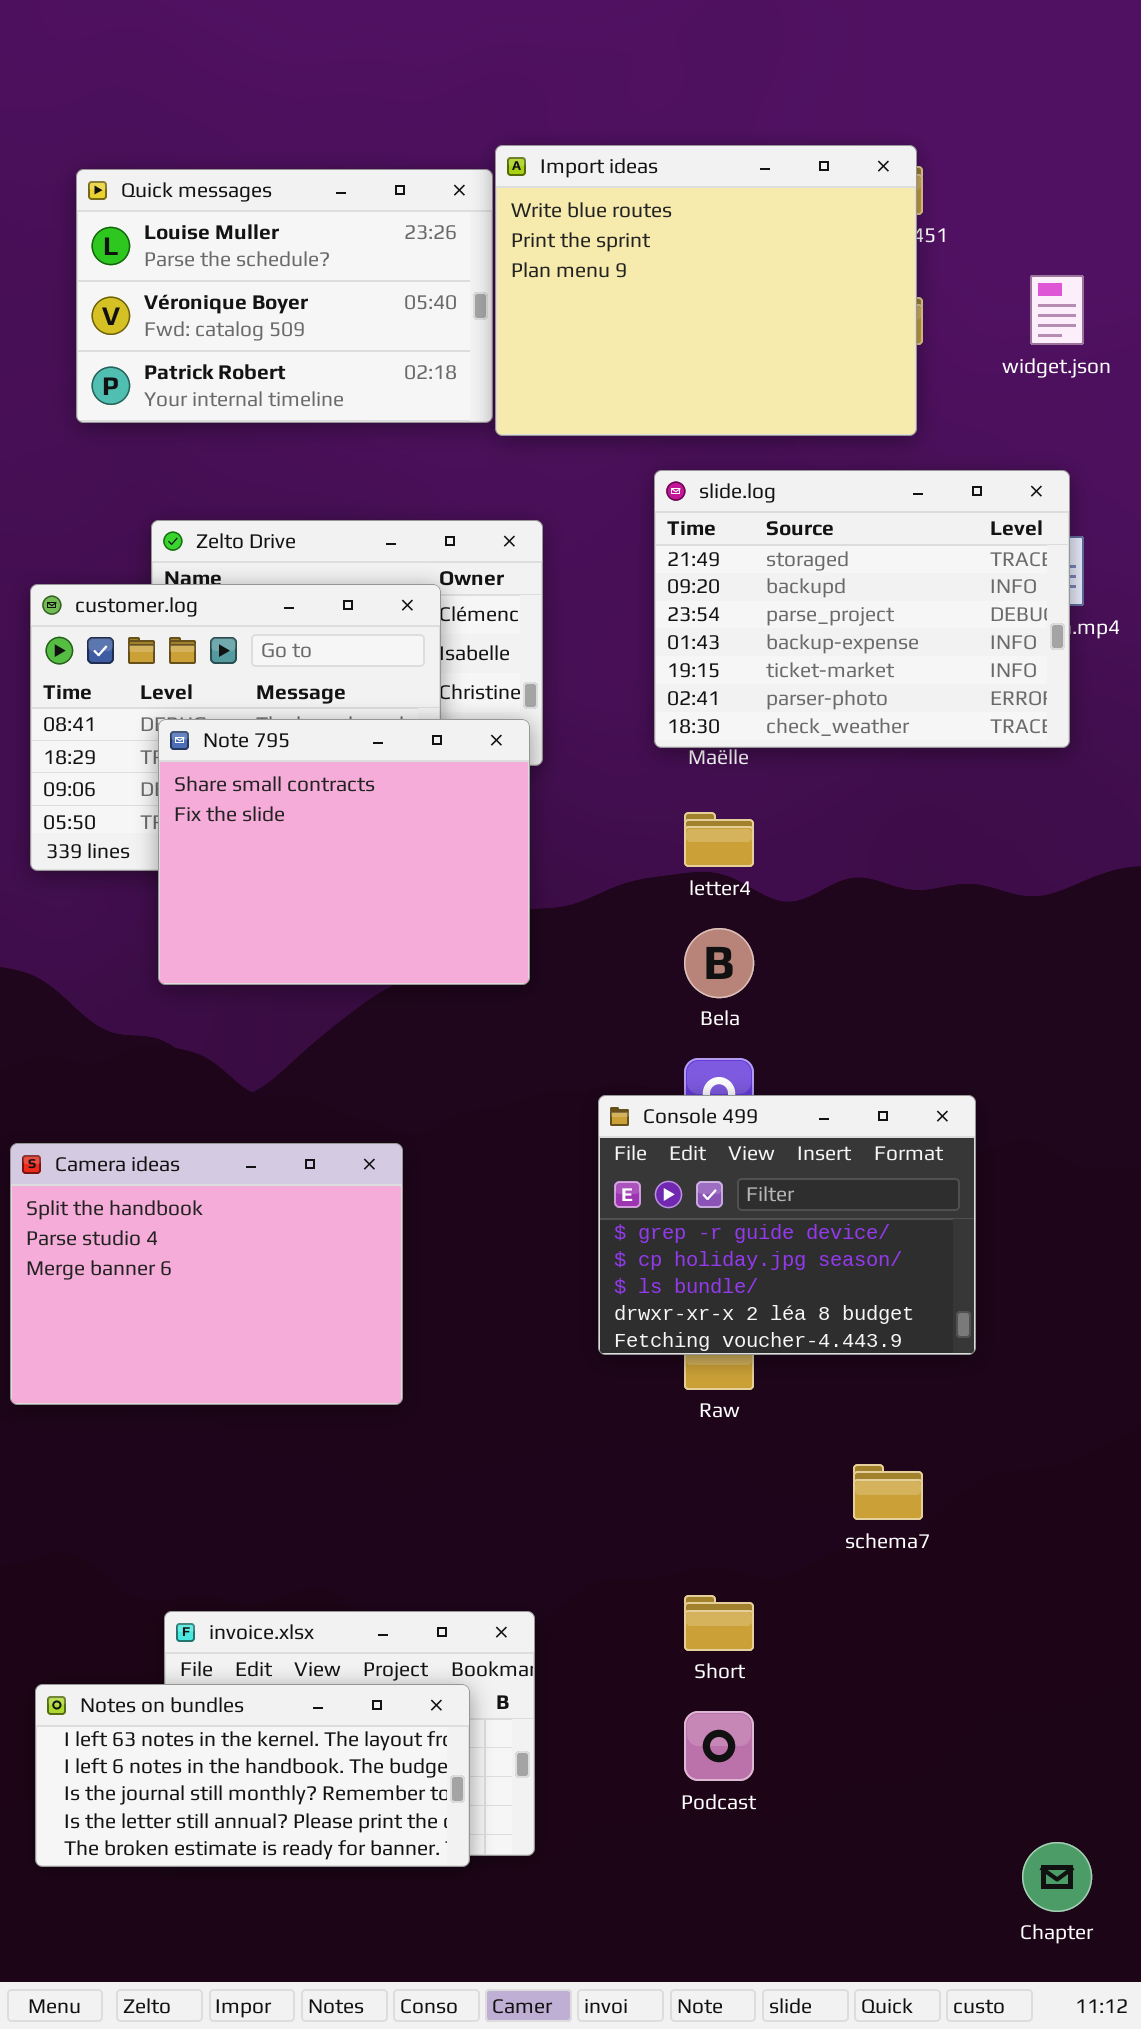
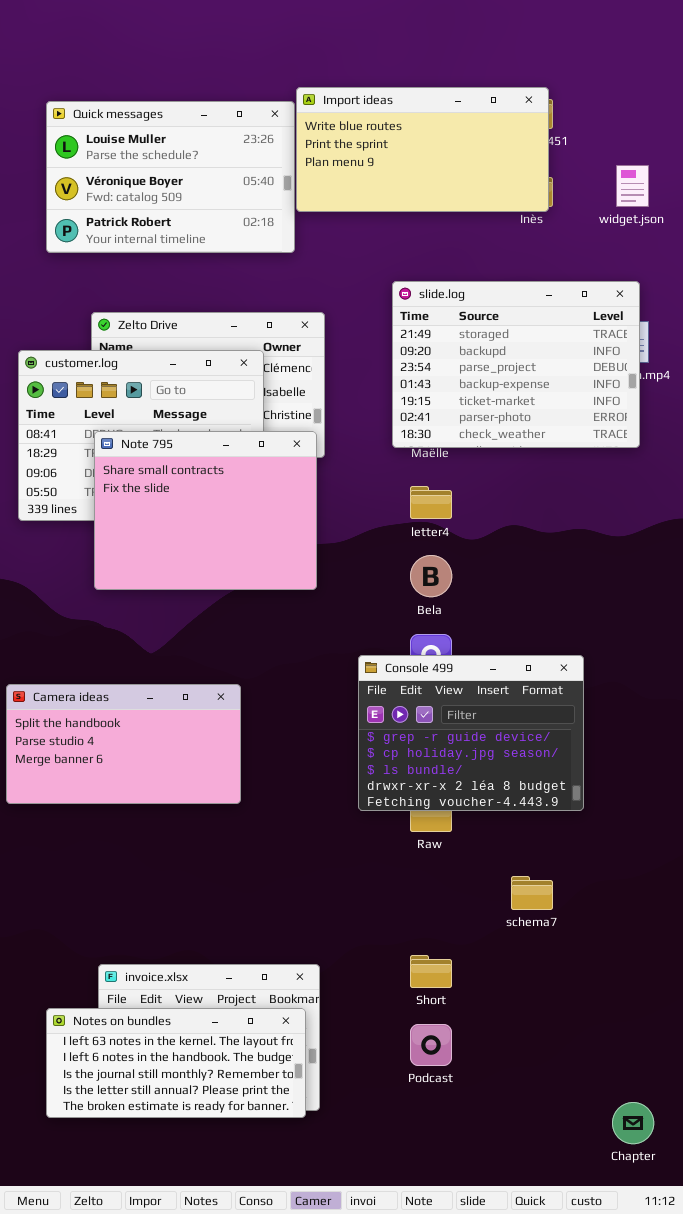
Import ideas: [495,145,917,436] -> [296,87,549,212], resized
Camera ideas: [10,1143,403,1405] -> [6,684,241,804], resized
Notes on bundles: [35,1684,470,1867] -> [46,1008,306,1118], moved

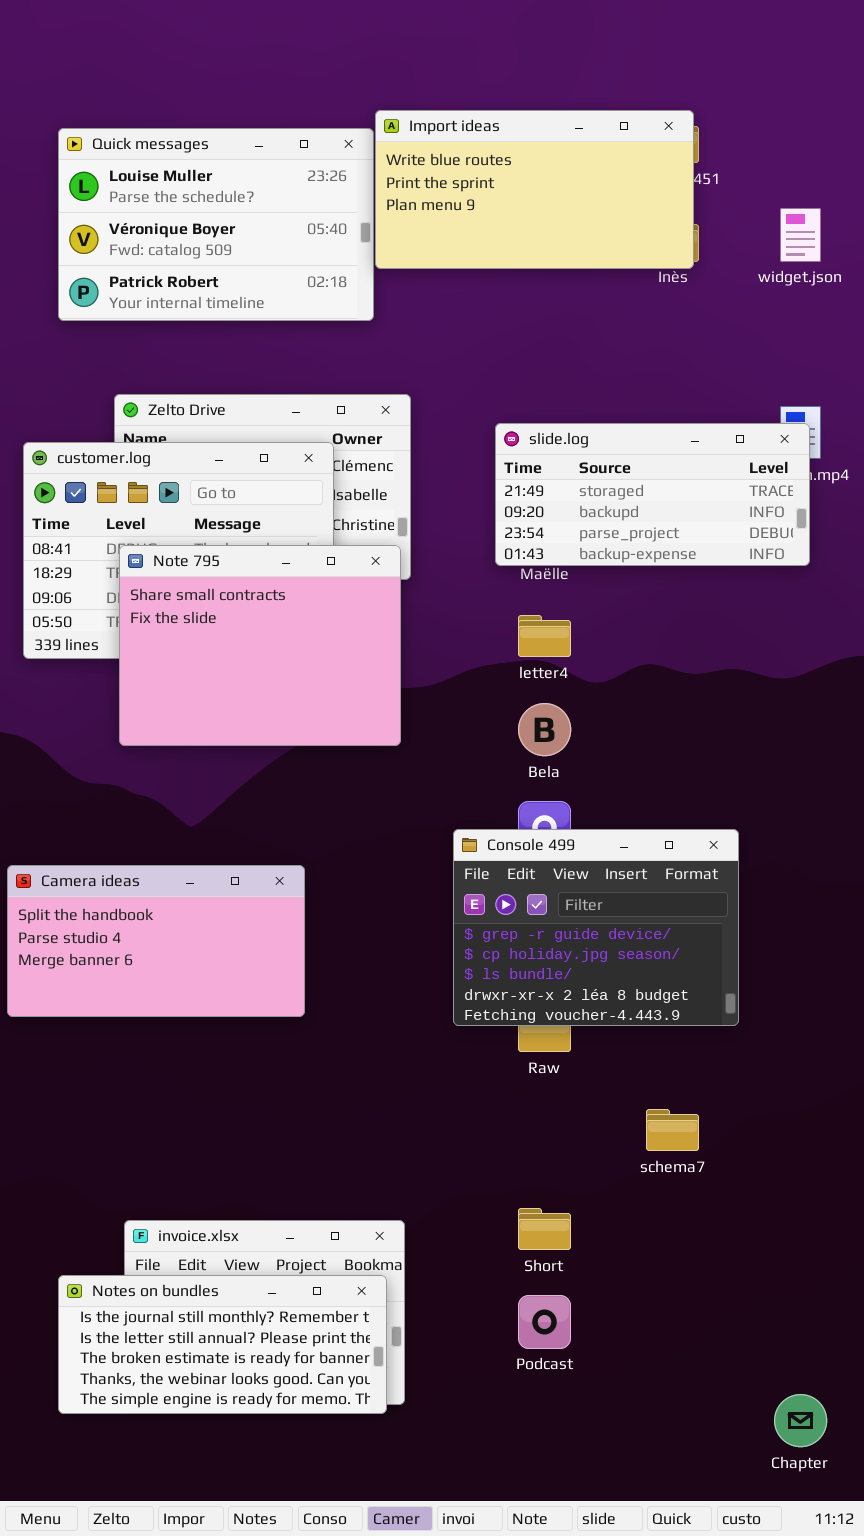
slide.log: [392,281,640,448] -> [495,423,810,566], resized
Notes on bundles: [46,1008,306,1118] -> [58,1275,387,1414], scrolled down 2 rows

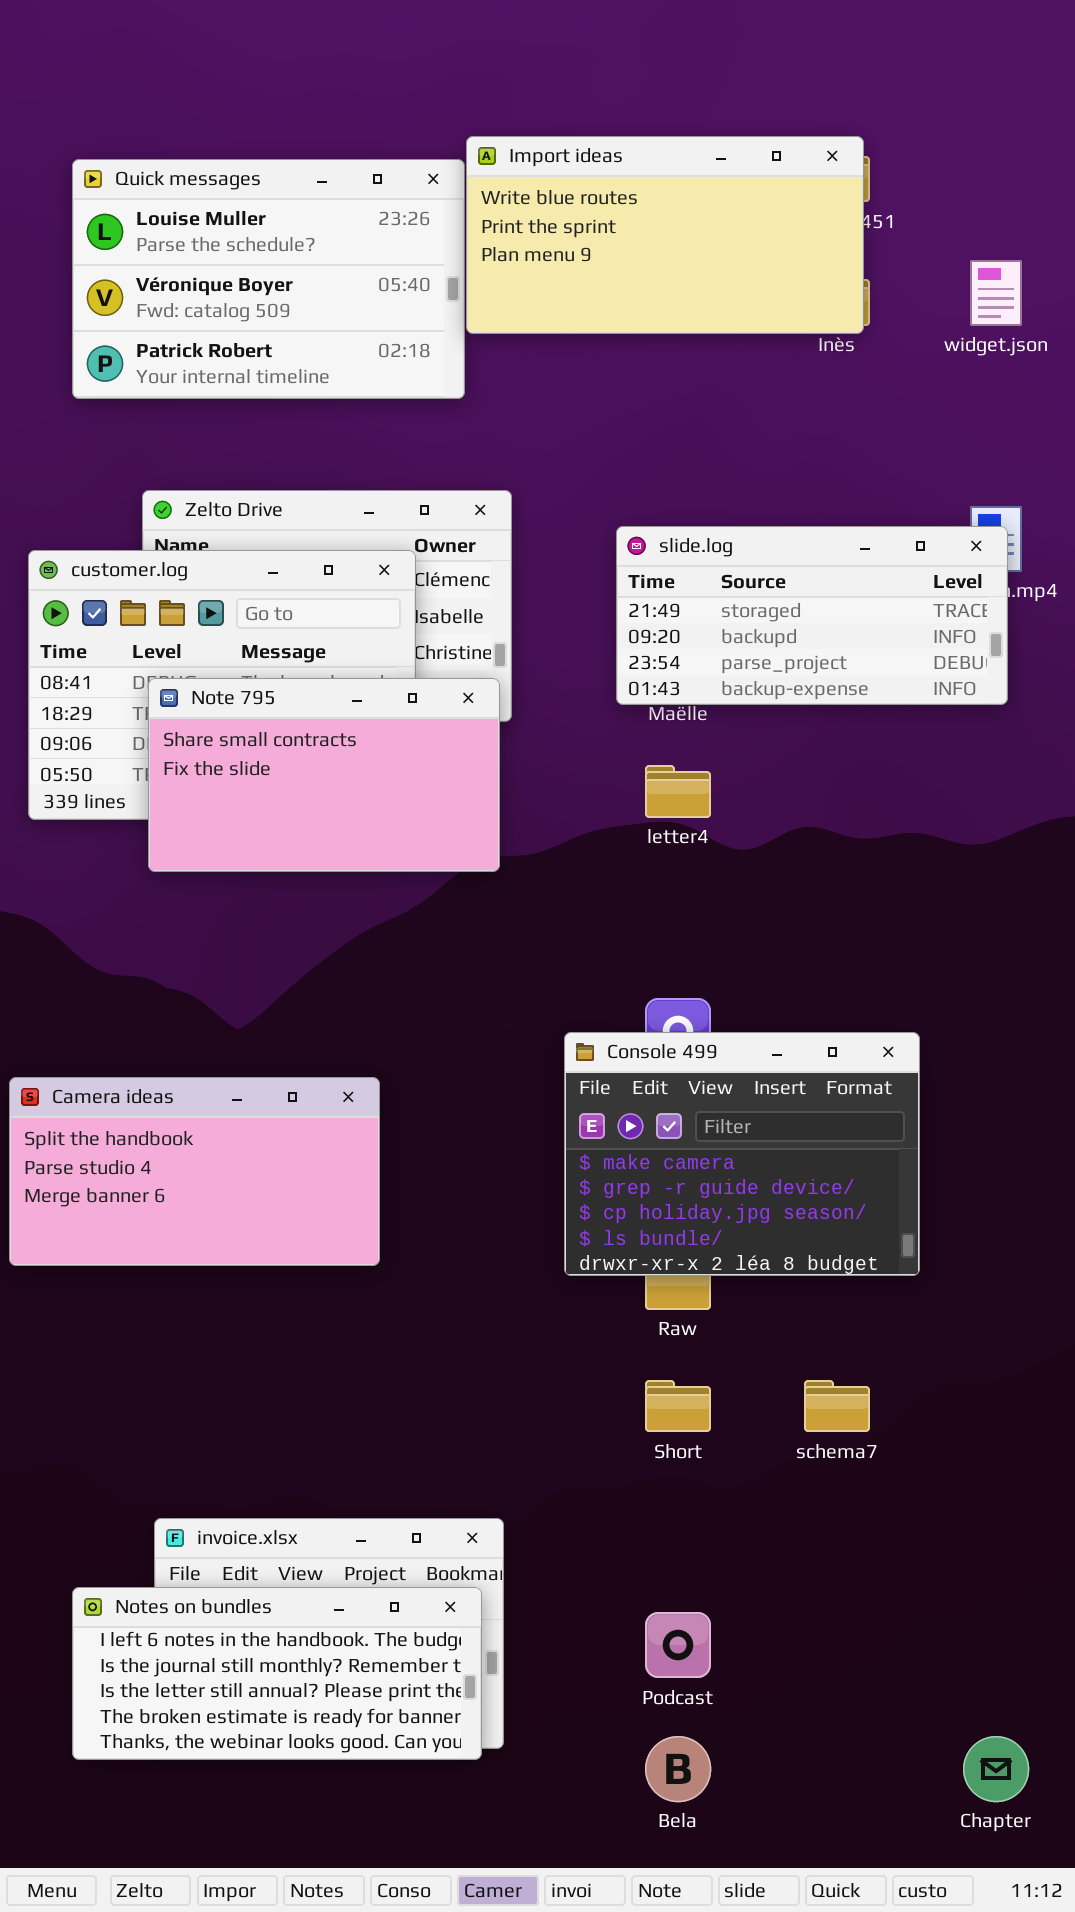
Note 795: [119,545,401,746] -> [148,678,500,872], resized
Bela: [518,703,571,756] -> [645,1736,711,1802], moved
Console 499: [453,829,739,1026] -> [564,1032,920,1276], scrolled up 1 row
Short: [518,1208,571,1250] -> [645,1380,711,1432], moved
Notes on bundles: [58,1275,387,1414] -> [72,1587,482,1760], scrolled up 1 row

